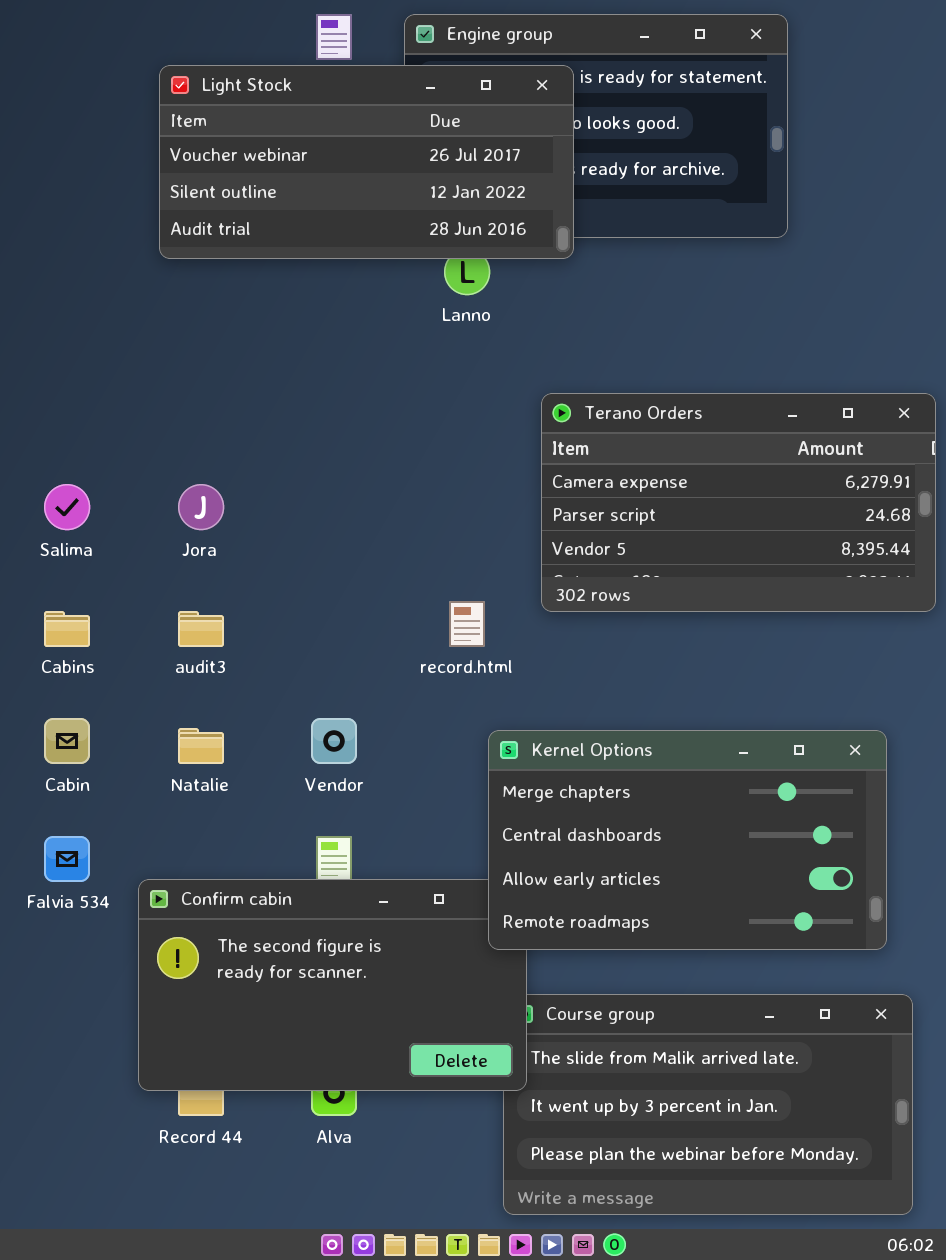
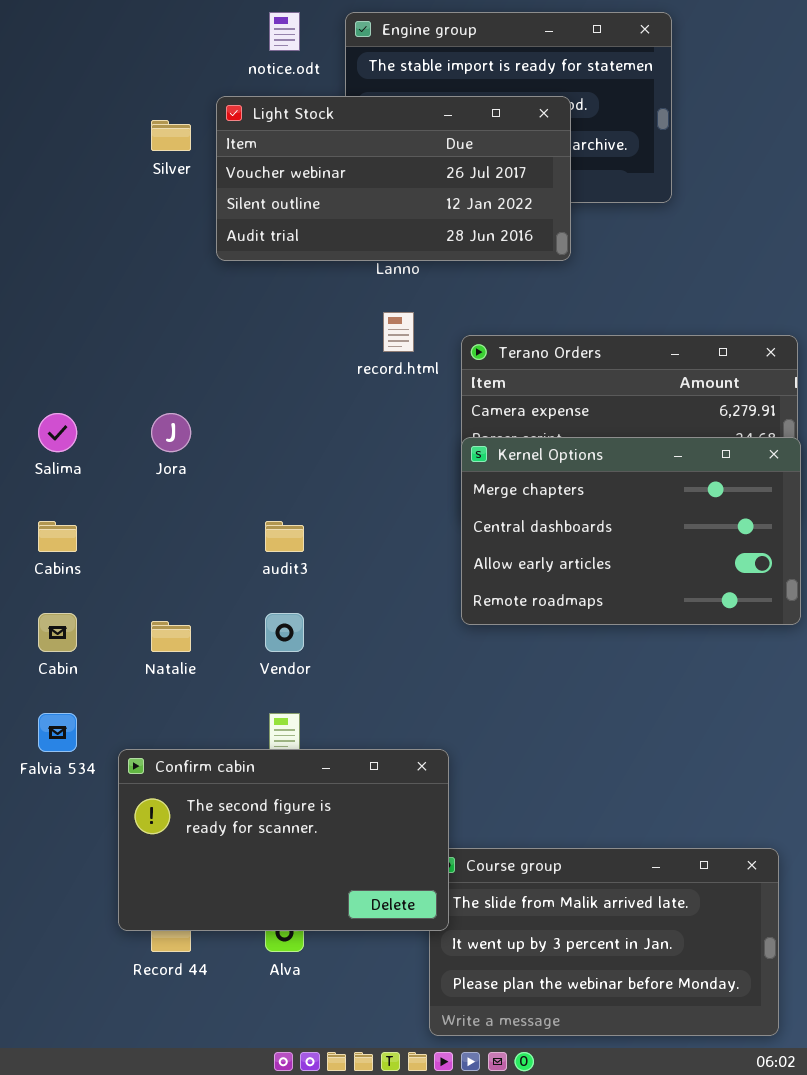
Light Stock: [159,65,574,259] -> [216,96,571,261], moved
record.html: [449,601,485,647] -> [383,312,414,352], moved
audit3: [178,611,224,647] -> [265,521,304,552], moved
Kernel Options: [488,730,887,950] -> [461,437,801,625], moved

